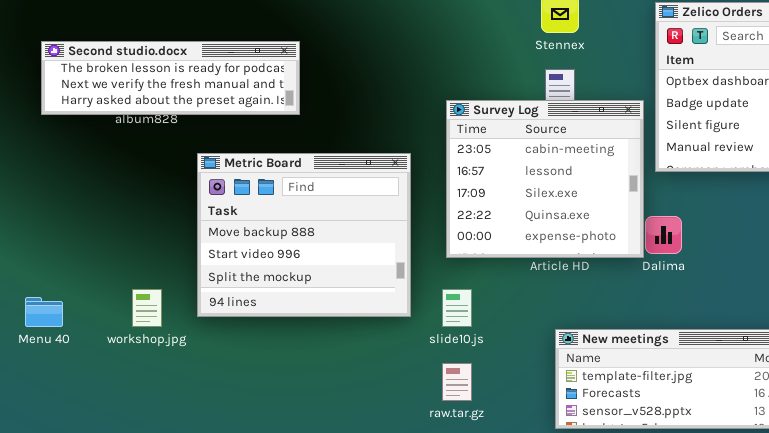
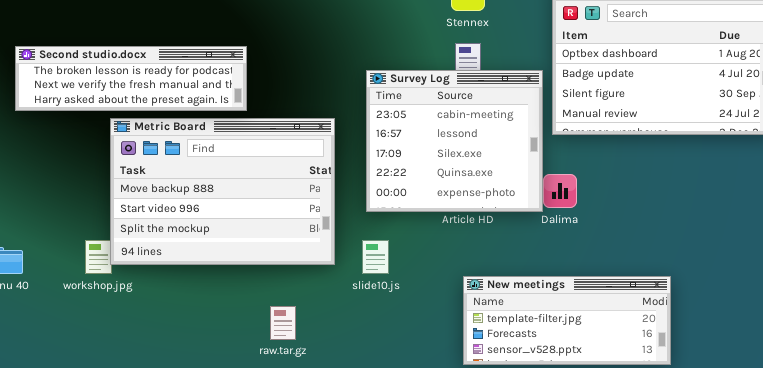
Second studio.docx: [41,41,300,115] -> [15,46,247,111], moved
Metric Board: [197,153,411,317] -> [110,118,335,265], resized
raw.tar.gz: [442,363,472,401] -> [270,306,296,340], moved

